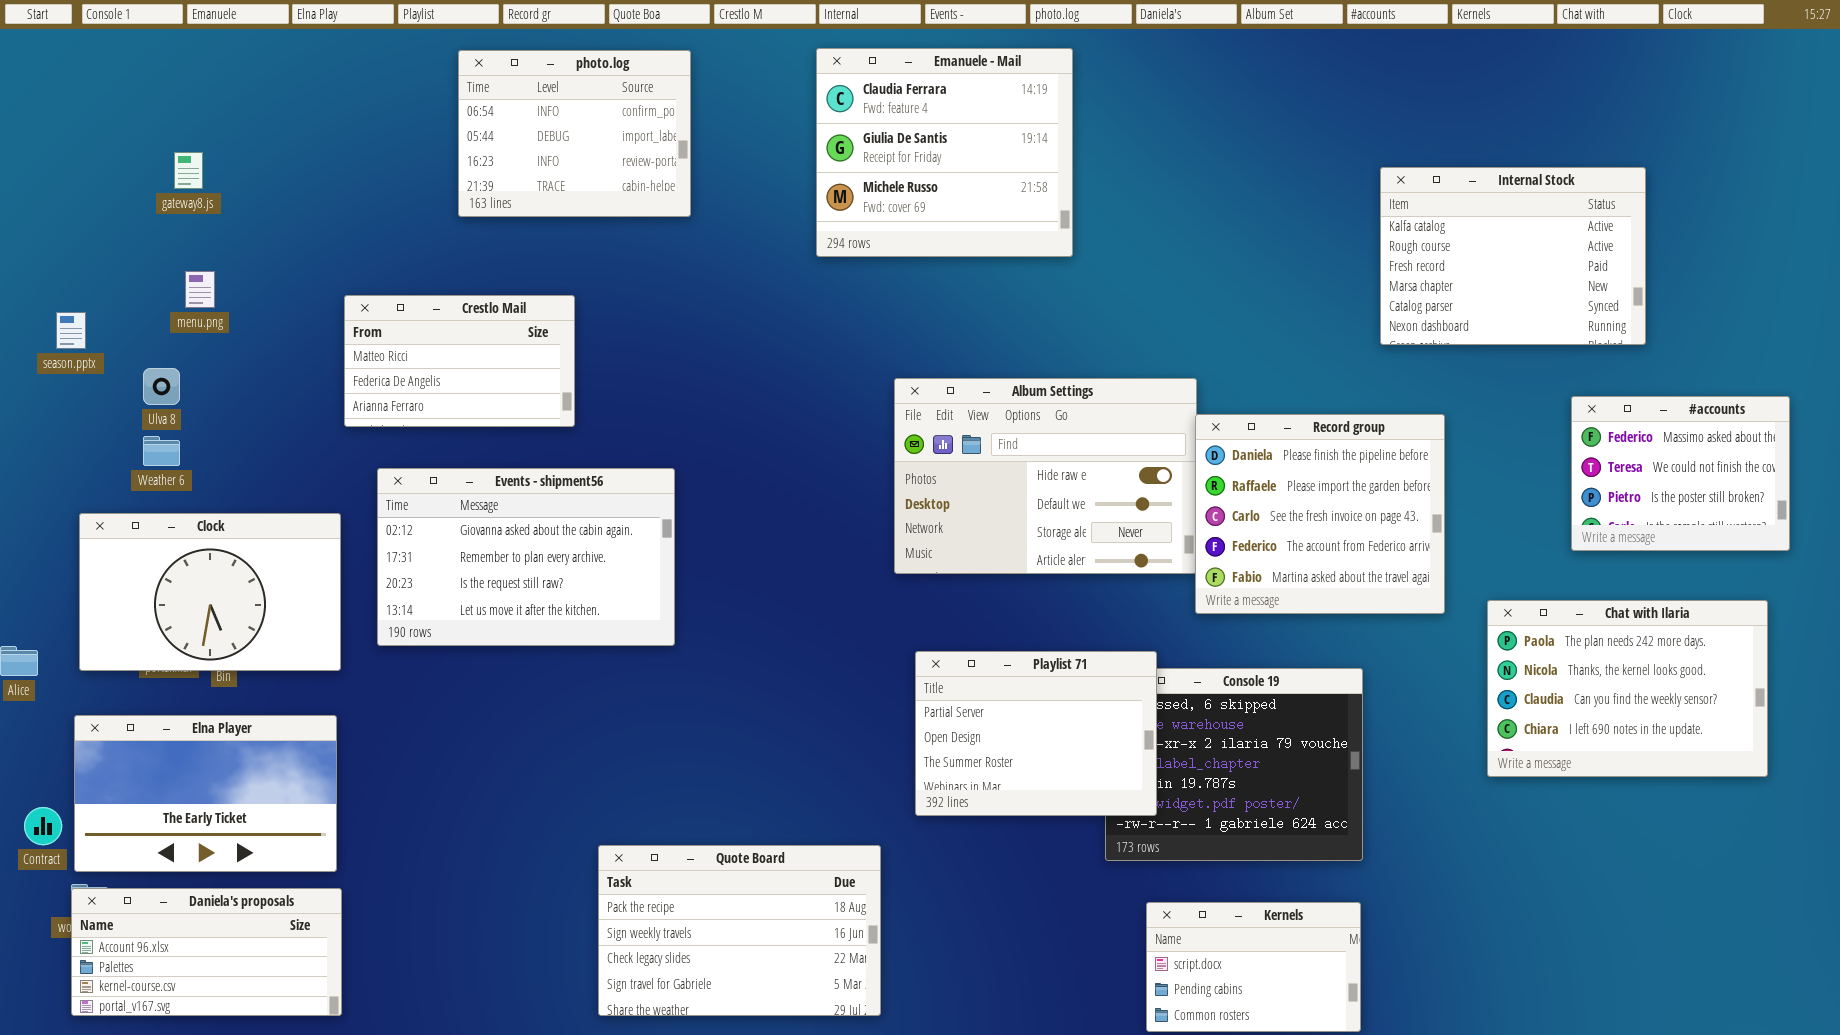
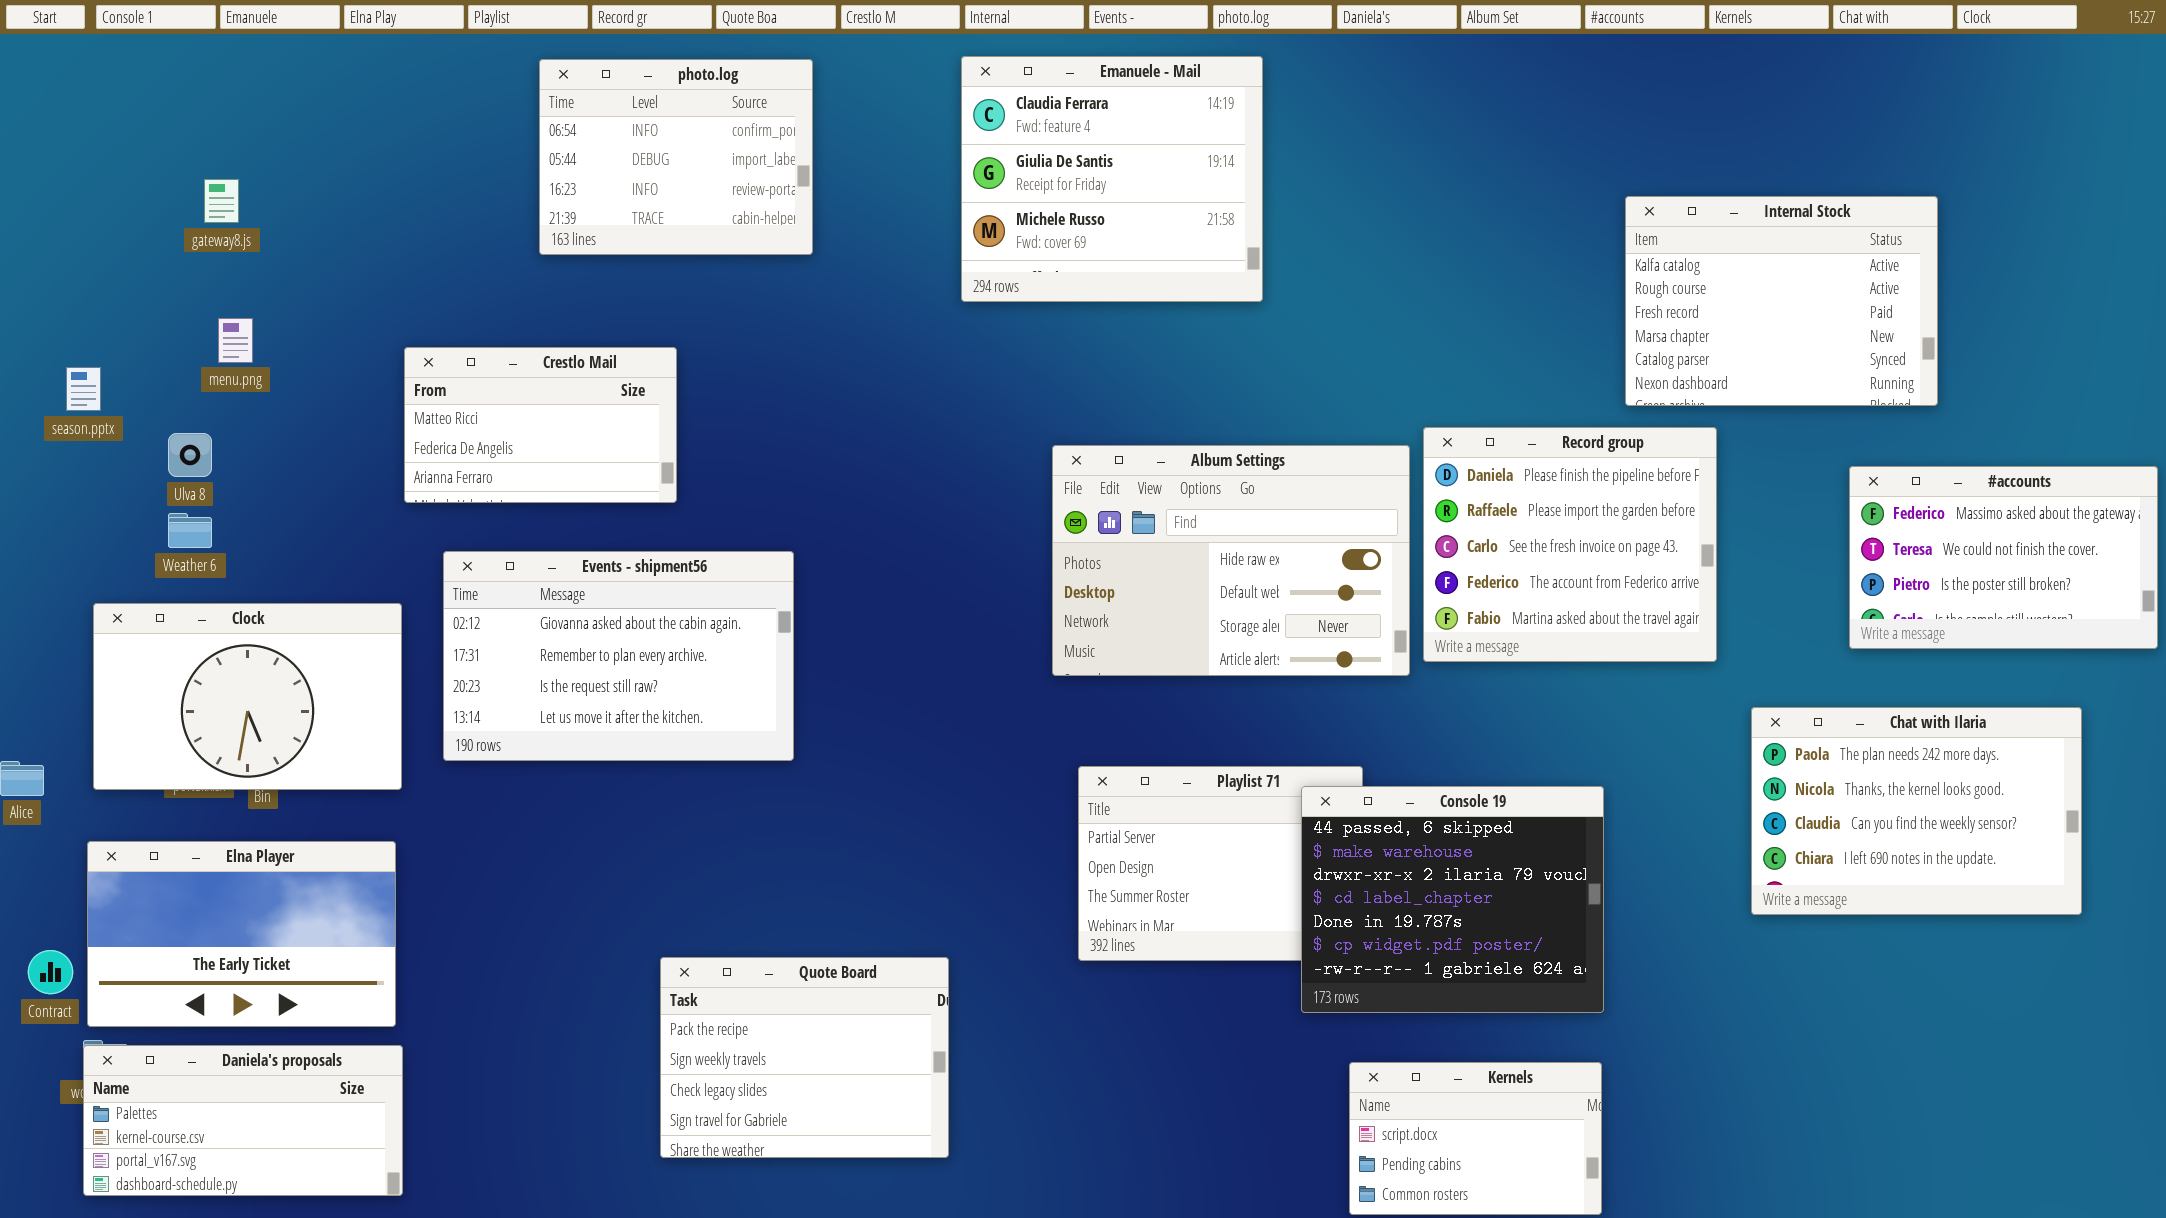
#accounts: [1571,396,1790,551] -> [1849,466,2158,649], resized
Record group: [1195,414,1445,614] -> [1423,427,1717,662], moved
Console 19: [1105,668,1363,861] -> [1301,786,1604,1013], raised
Quote Board: [598,845,881,1016] -> [660,957,949,1158], moved, resized
Daniela's proposals: [71,888,342,1016] -> [83,1045,403,1196], scrolled down 1 row

